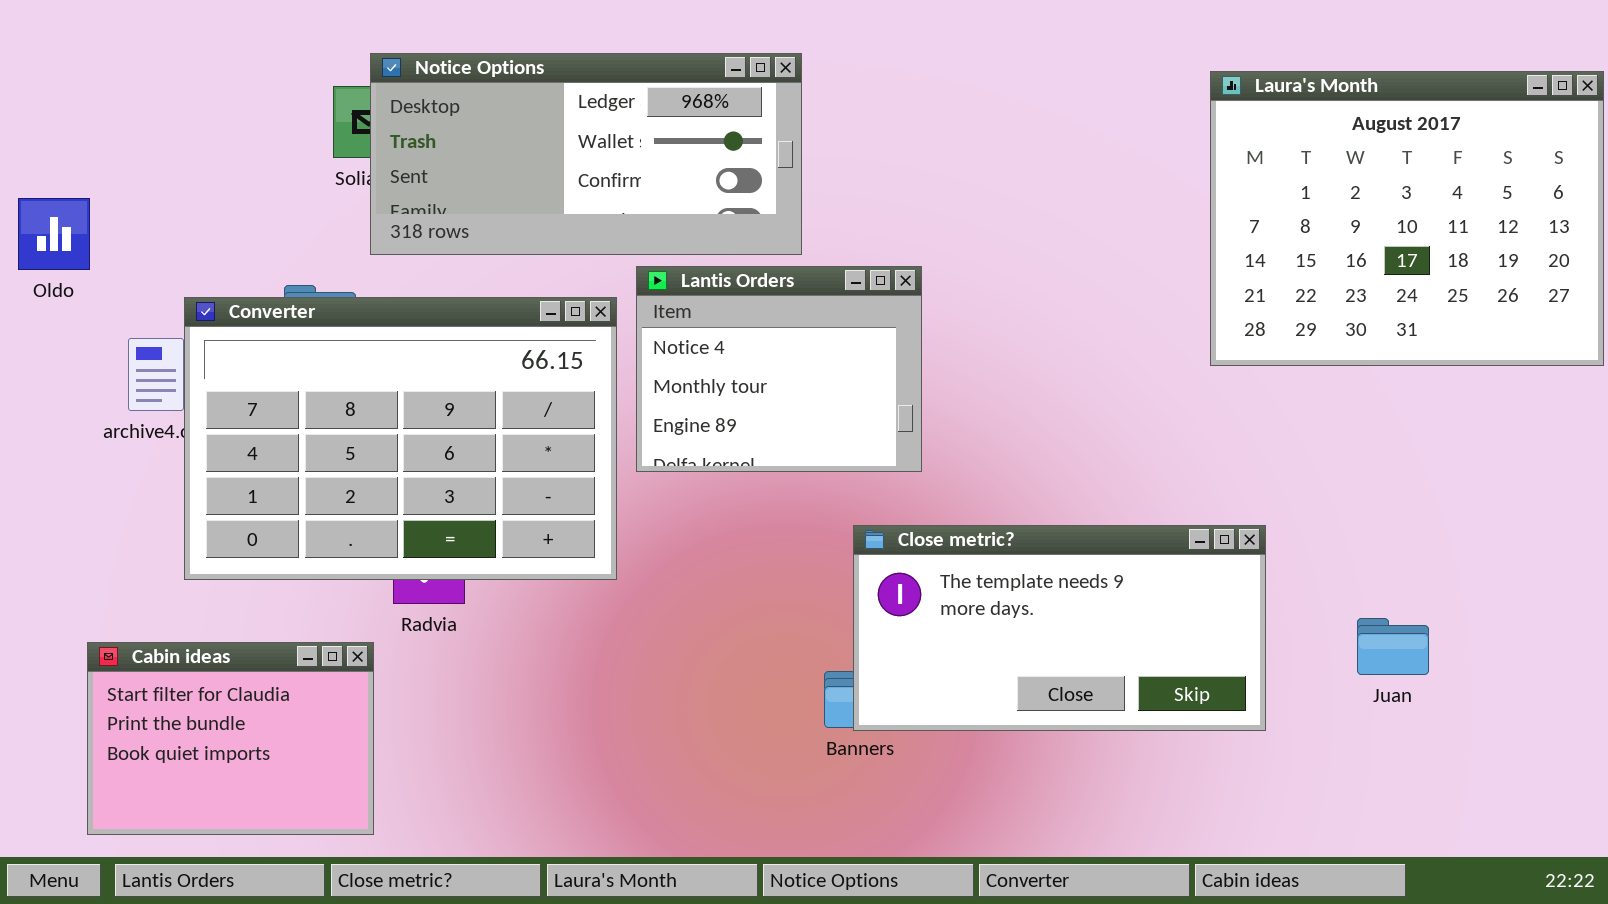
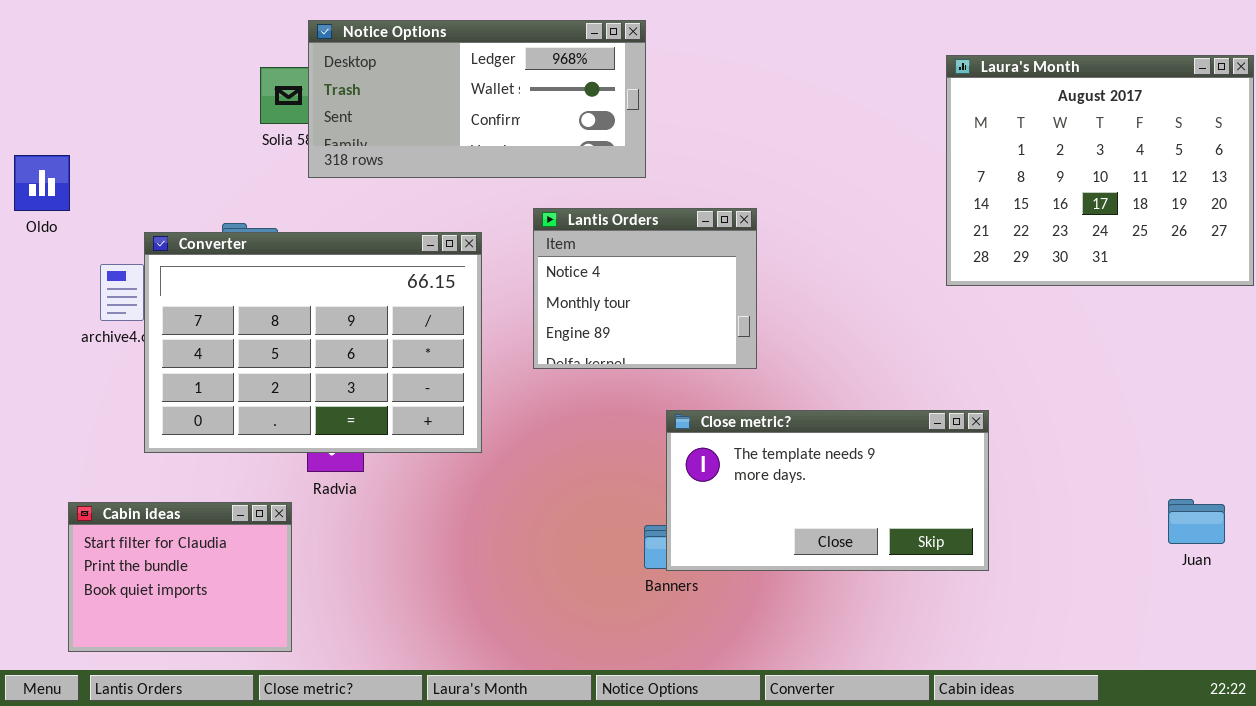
Notice Options: [370,53,802,255] -> [308,20,646,178], moved
Lantis Orders: [636,266,922,472] -> [533,208,757,369], moved
Juan: [1357,618,1429,675] -> [1168,499,1225,544], moved

